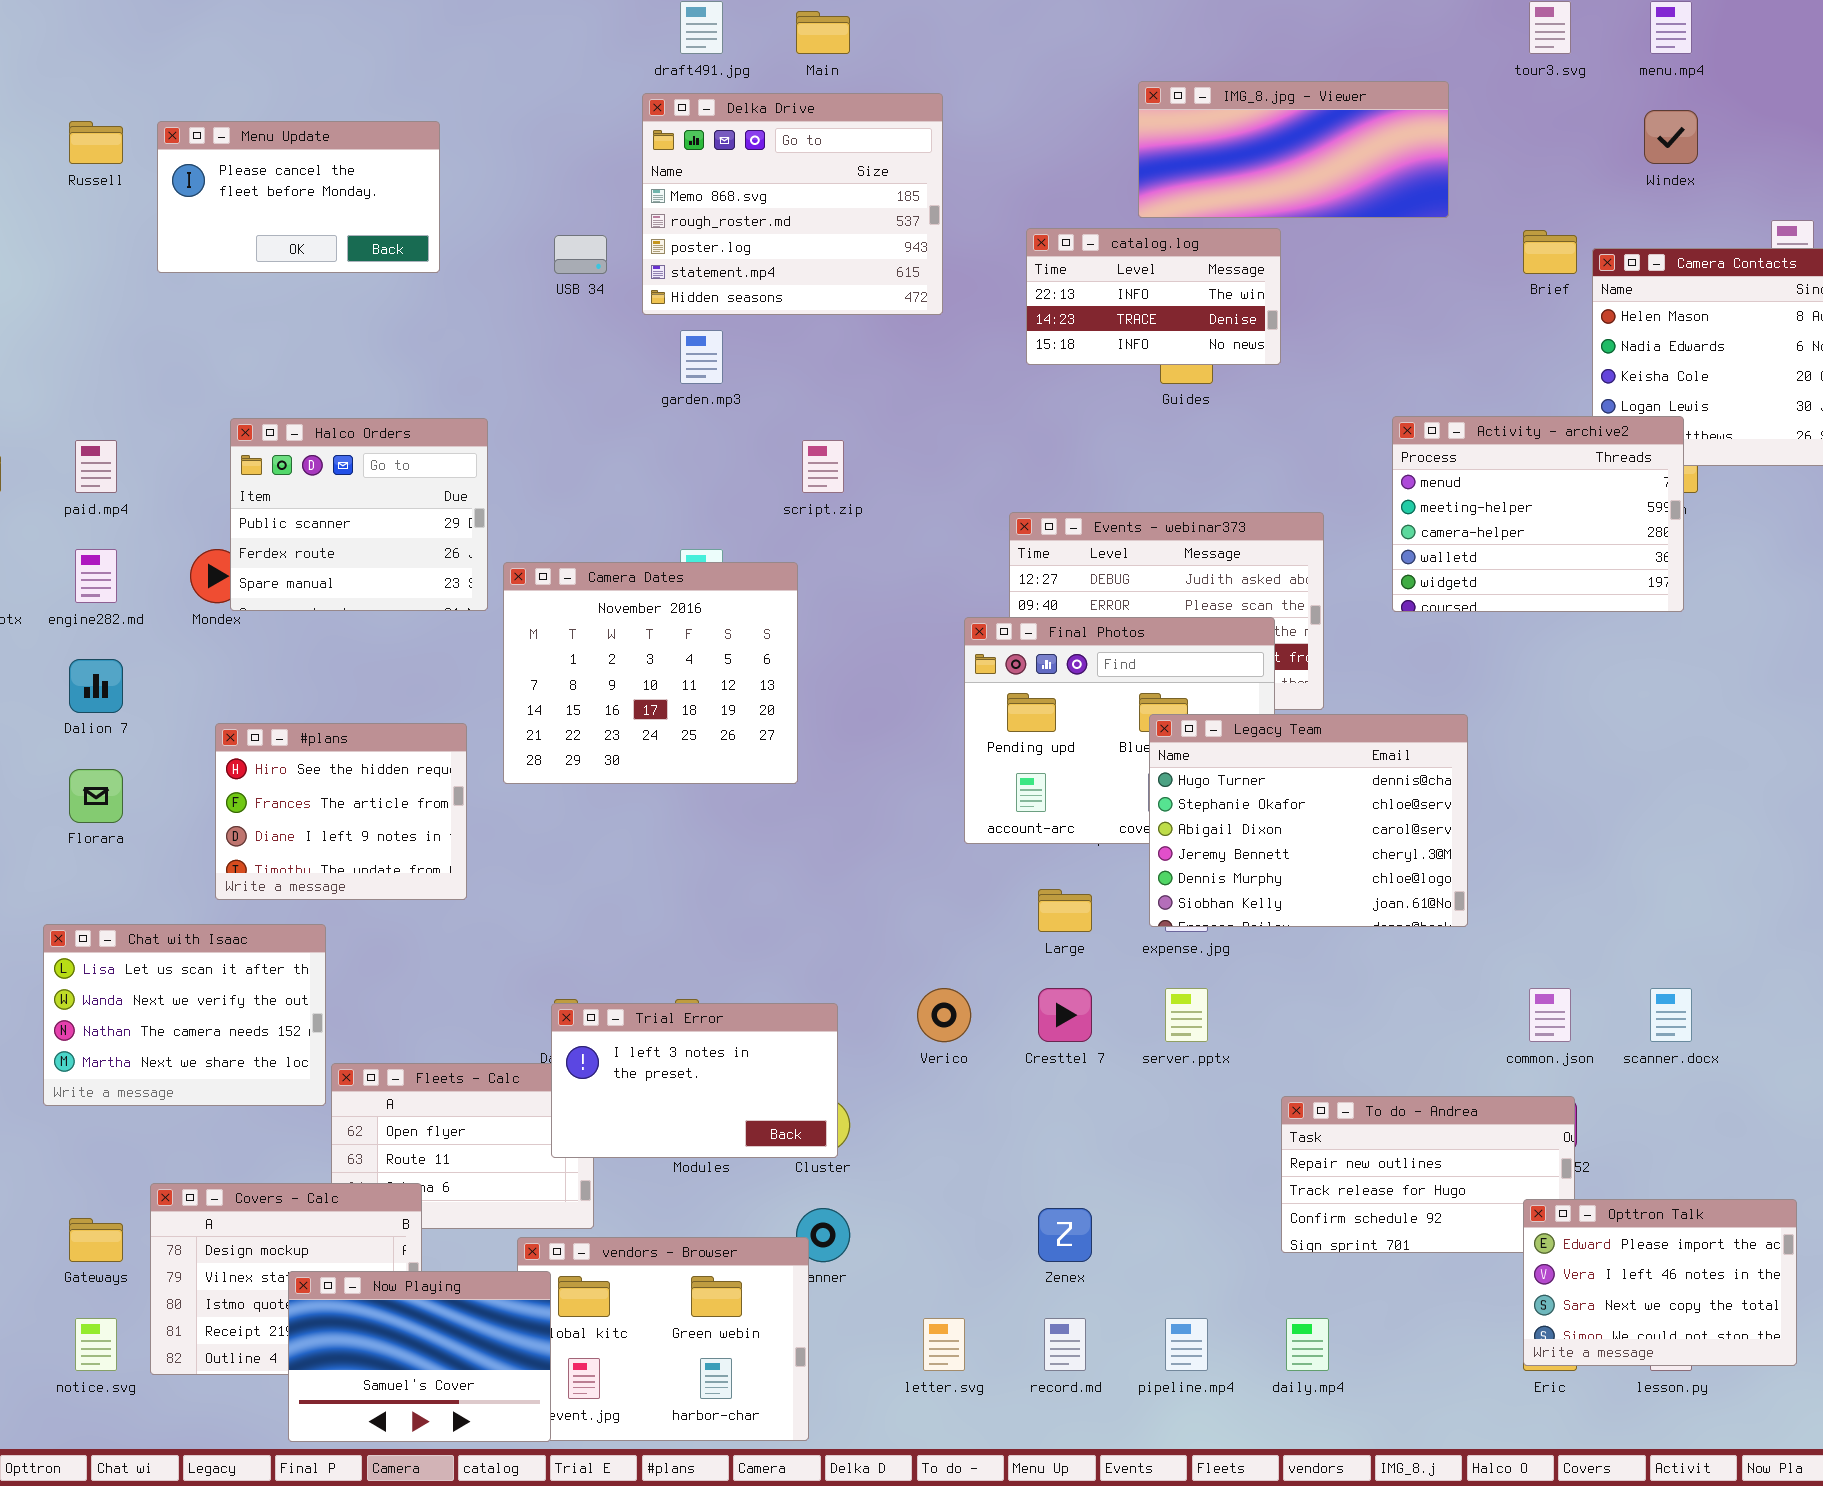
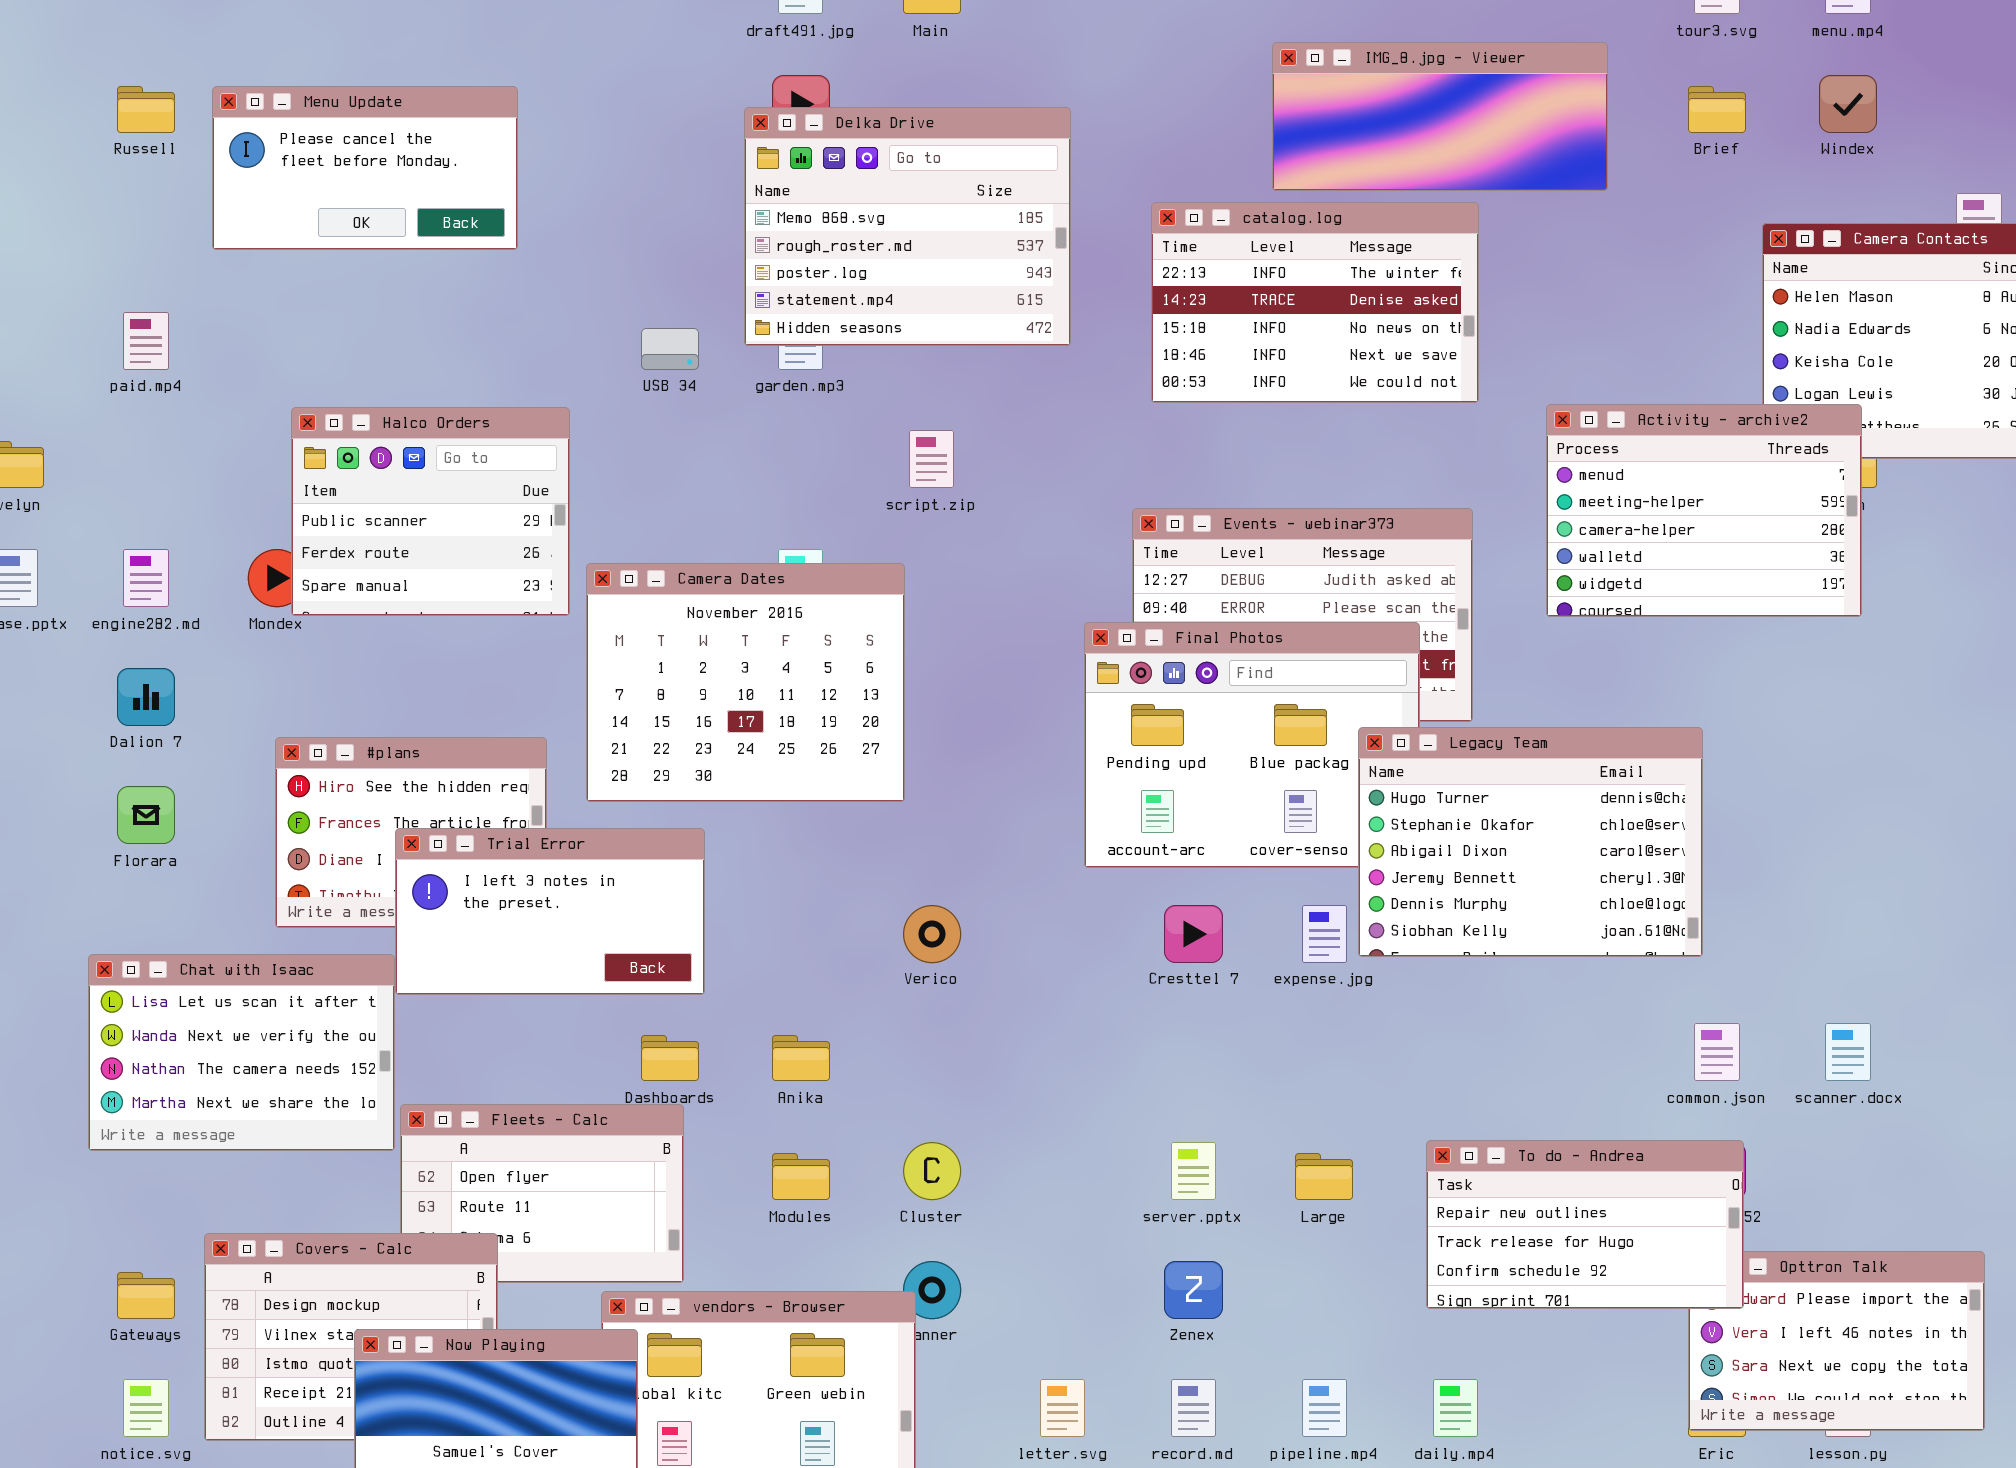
Delka Drive: [642,93,943,315] -> [744,107,1071,346], moved
catalog.log: [1026,228,1281,365] -> [1151,202,1479,403], resized
Brief: [1523,230,1577,274] -> [1688,86,1746,133], moved
USB 34: [554,235,607,274] -> [641,328,699,370], moved
paid.mp4: [75,440,117,493] -> [123,312,169,370], moved
Legacy Team: [1149,714,1468,927] -> [1358,727,1703,957], moved
Large: [1038,889,1092,932] -> [1295,1153,1353,1200], moved
Verico: [917,988,971,1042] -> [903,905,961,963], moved
Cresttel 7: [1038,988,1092,1042] -> [1164,905,1223,963], moved
server.pptx: [1165,988,1208,1042] -> [1171,1142,1216,1200], moved
Trial Error: [551,1003,838,1158] -> [395,828,705,995], moved
To do - Andrea: [1281,1096,1575,1253] -> [1426,1140,1744,1309], raised

